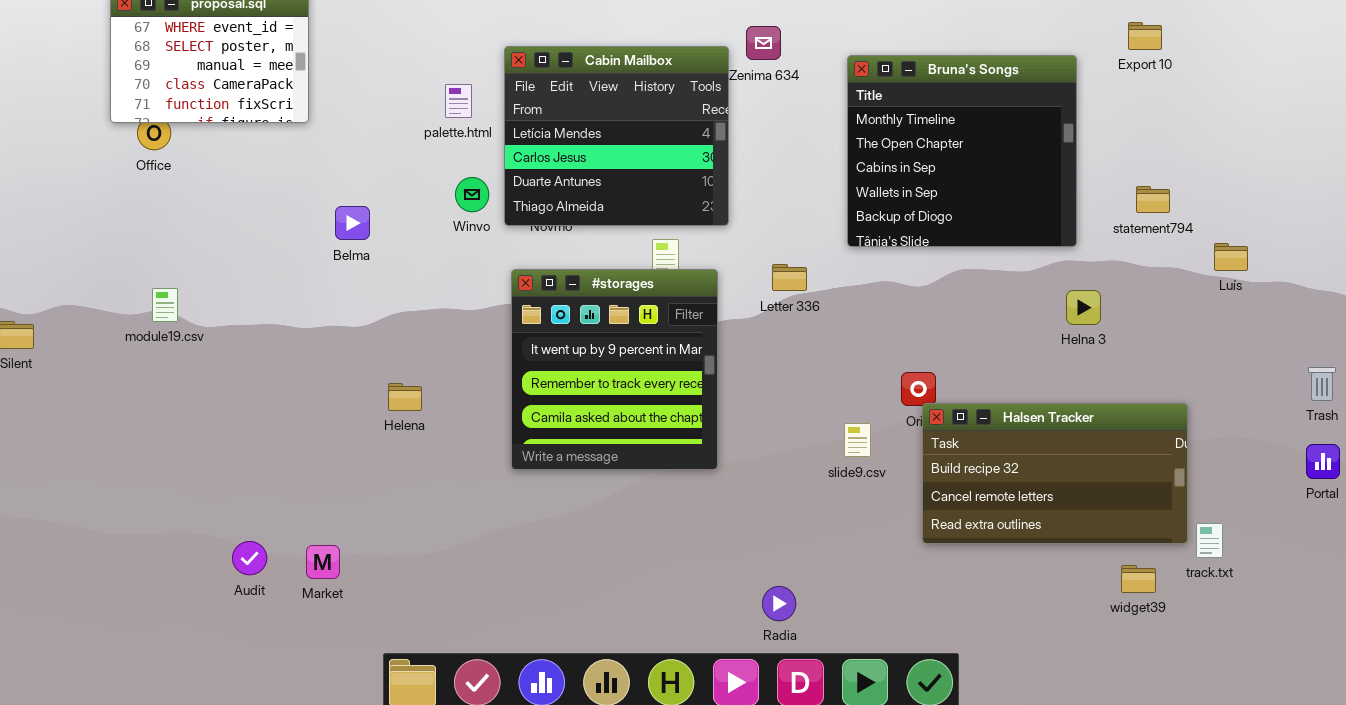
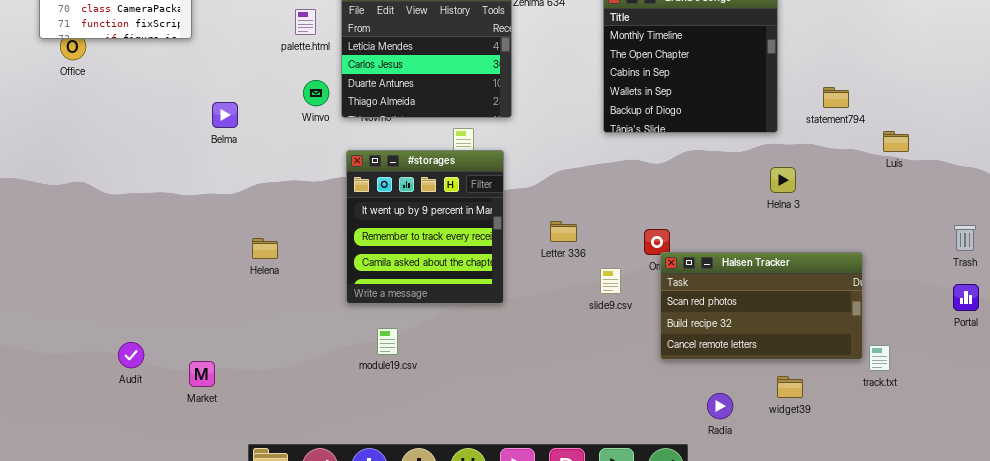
Letter 336: [772,264,807,291] -> [550,221,577,242], moved
module19.csv: [152,288,178,322] -> [377,328,398,355], moved
Halsen Tracker: [922,403,1188,544] -> [660,252,863,360], scrolled up 1 row
Audit: [232,541,267,575] -> [118,342,144,368], moved
widget39: [1121,565,1156,593] -> [777,376,803,398], moved
Radia: [762,586,796,621] -> [707,393,733,419], moved

